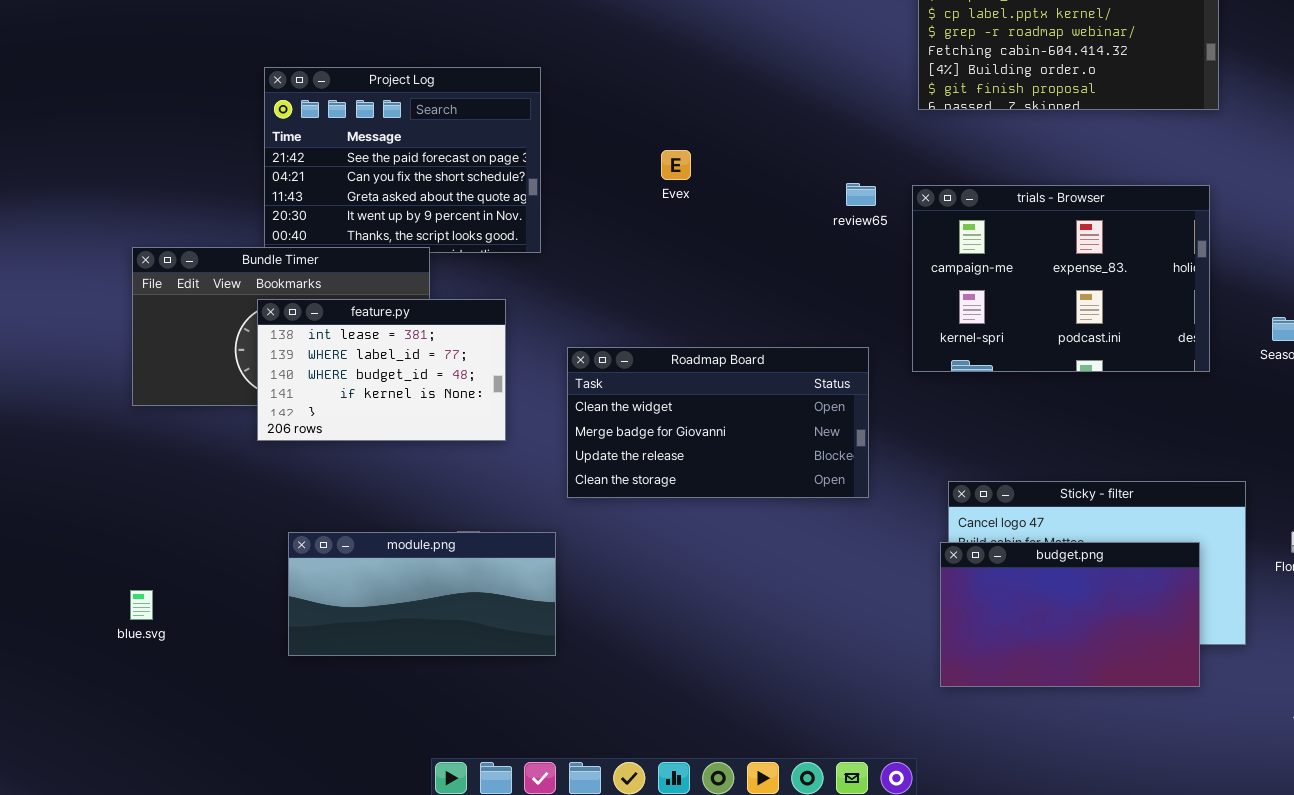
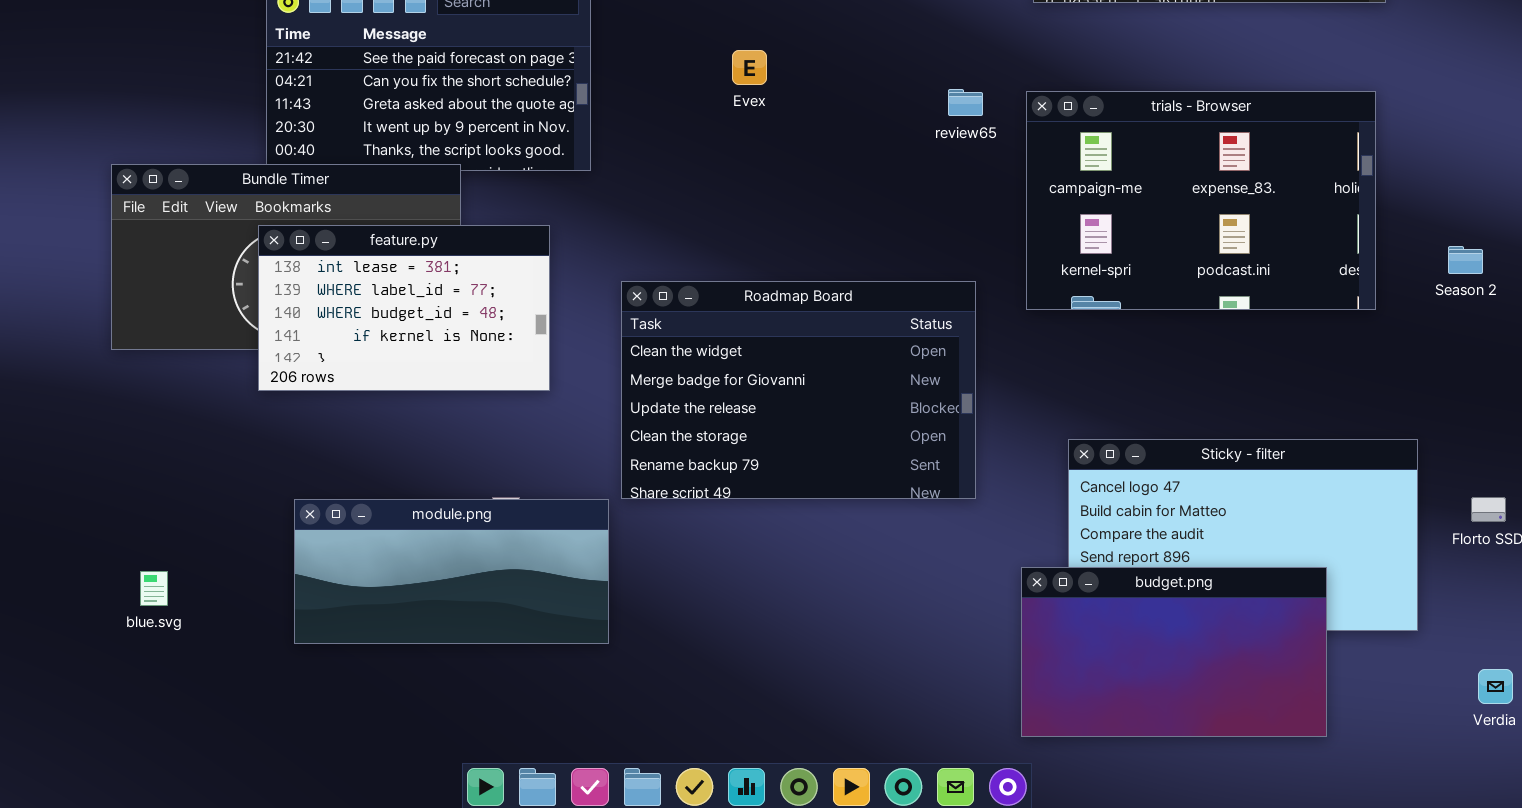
Roadmap Board: [567,347,869,498] -> [621,281,976,499], resized
budget.png: [940,542,1200,687] -> [1021,567,1327,737], moved
blue.svg: [130,590,153,620] -> [140,571,168,606], moved

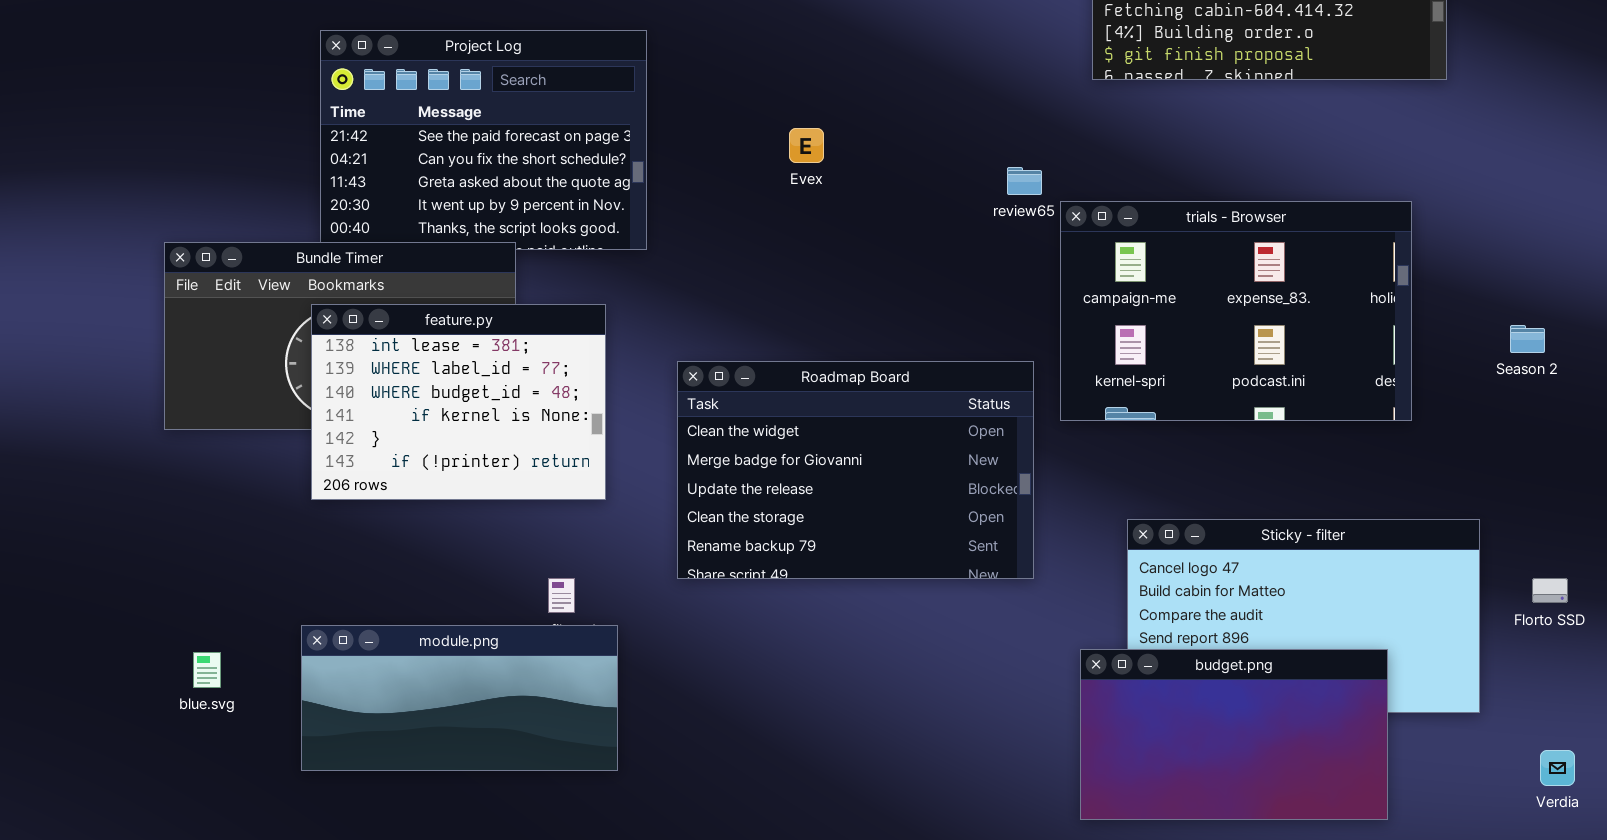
trials - Browser: [1026,91,1376,310] -> [1060,201,1412,421], moved
feature.py: [258,225,550,391] -> [311,304,606,500], resized
module.png: [294,499,609,644] -> [301,625,618,771], moved

